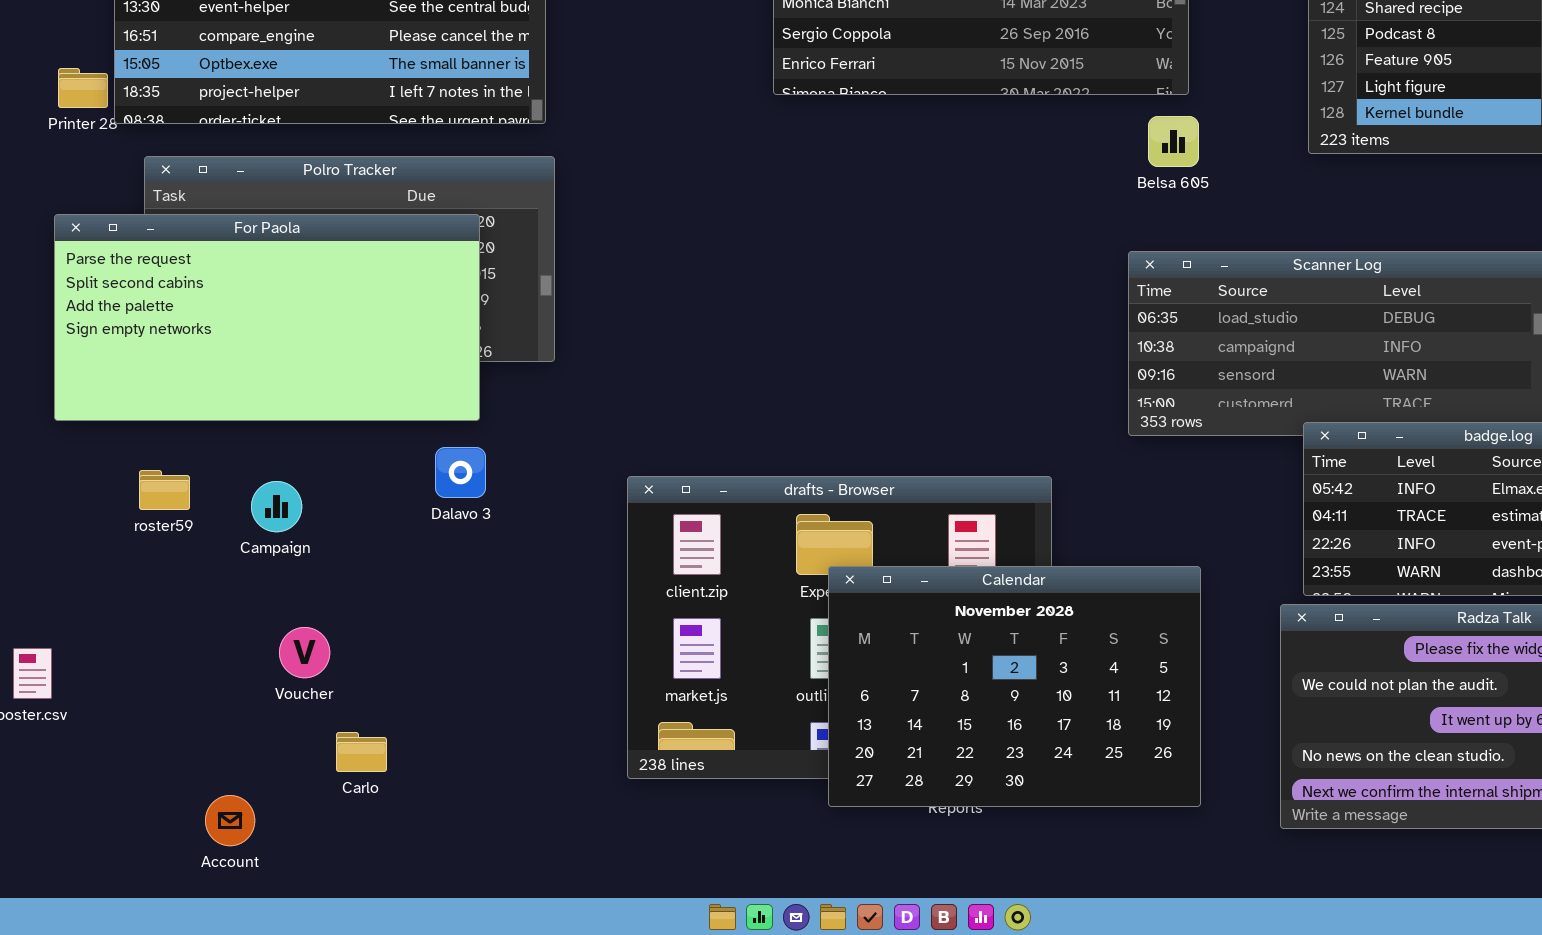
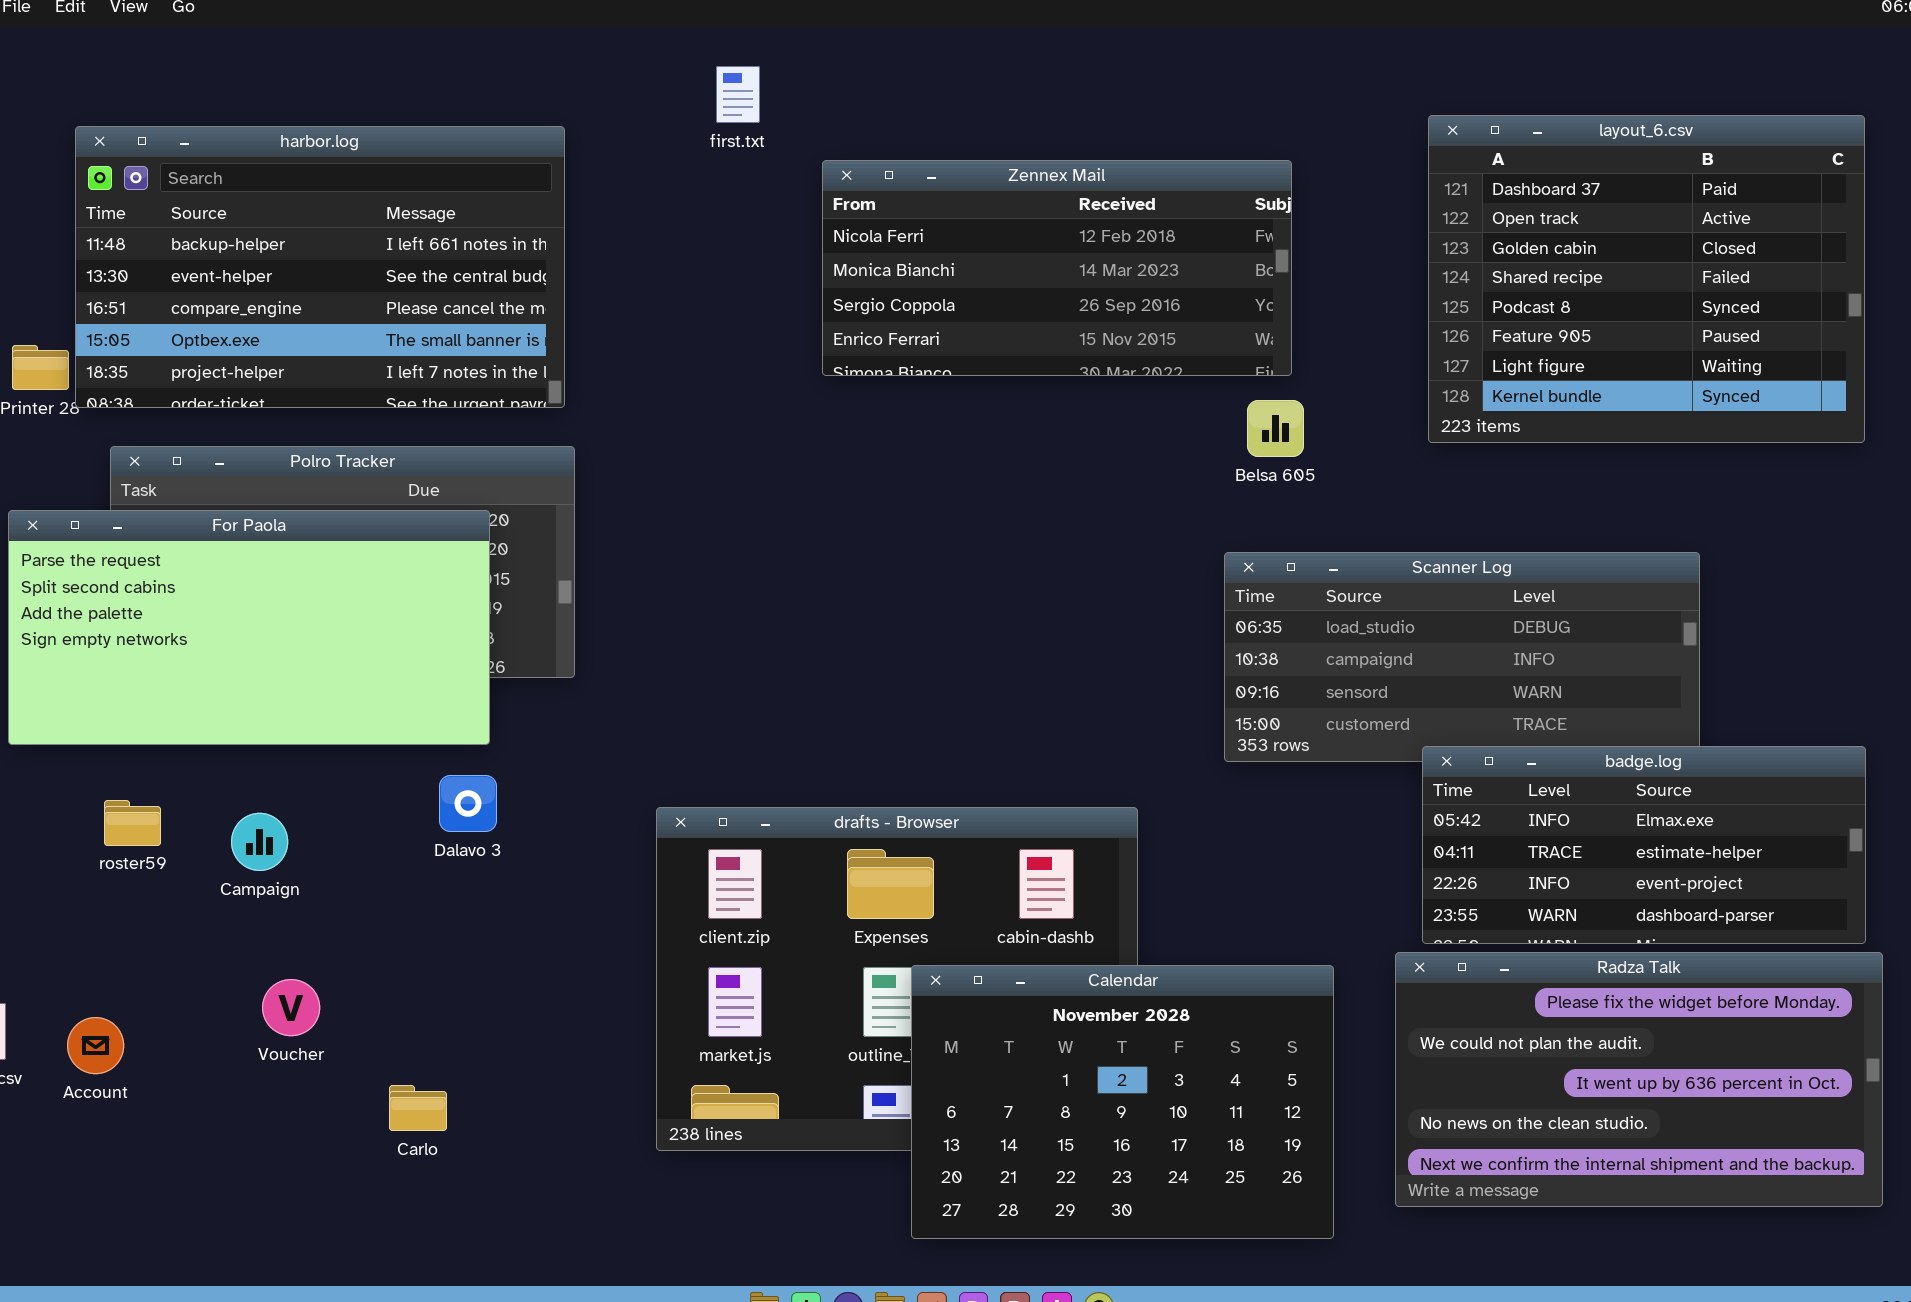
Calendar: [828,566,1201,807] -> [911,965,1334,1239], moved
Carlo: [336,732,387,772] -> [389,1085,447,1131], moved
Account: [205,795,255,846] -> [67,1017,124,1074], moved

